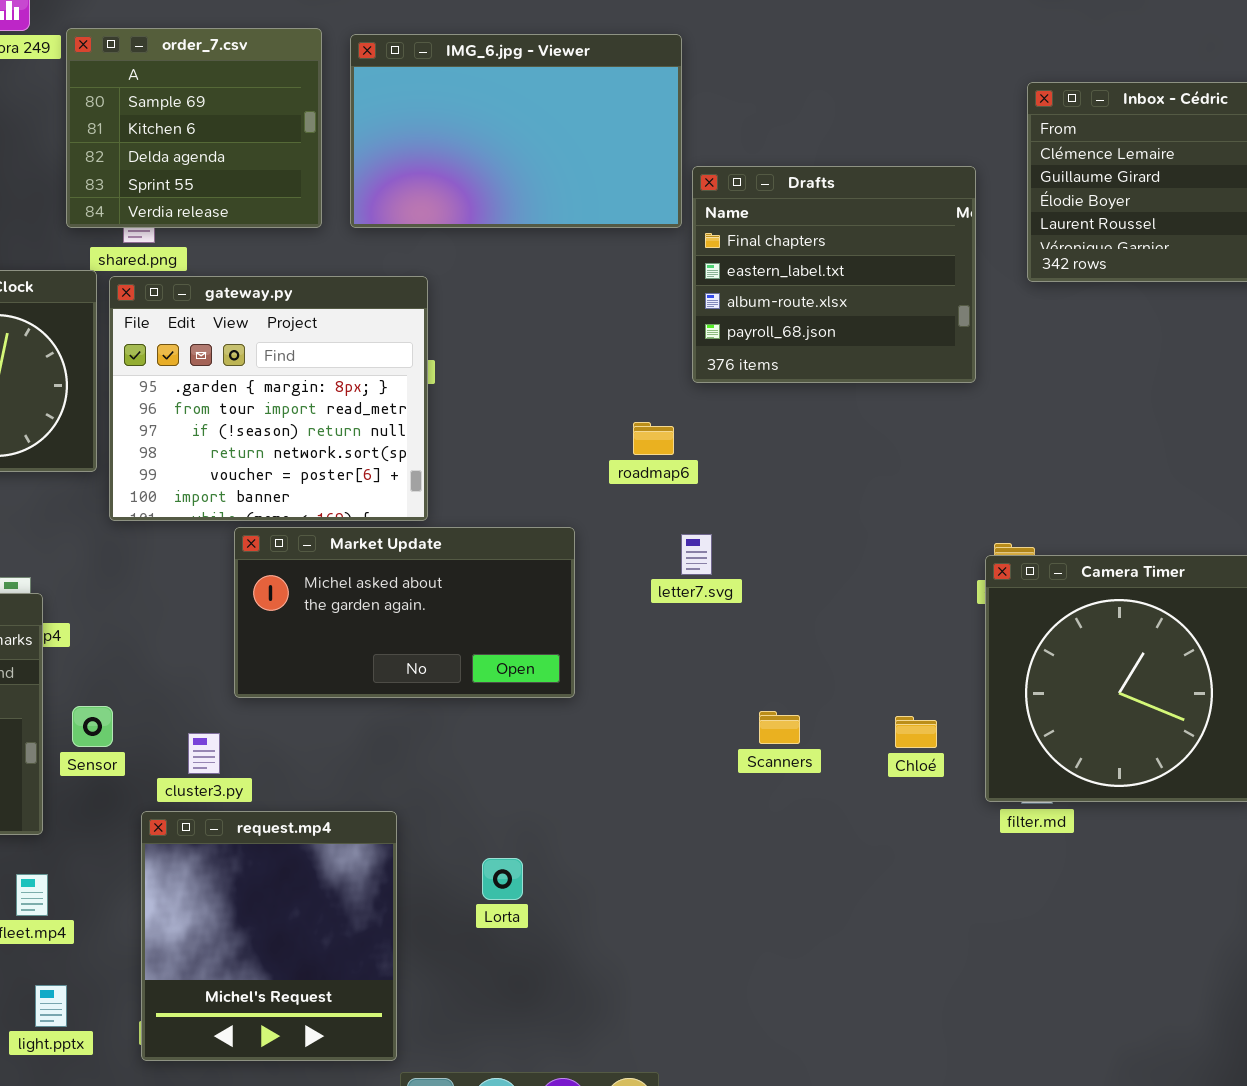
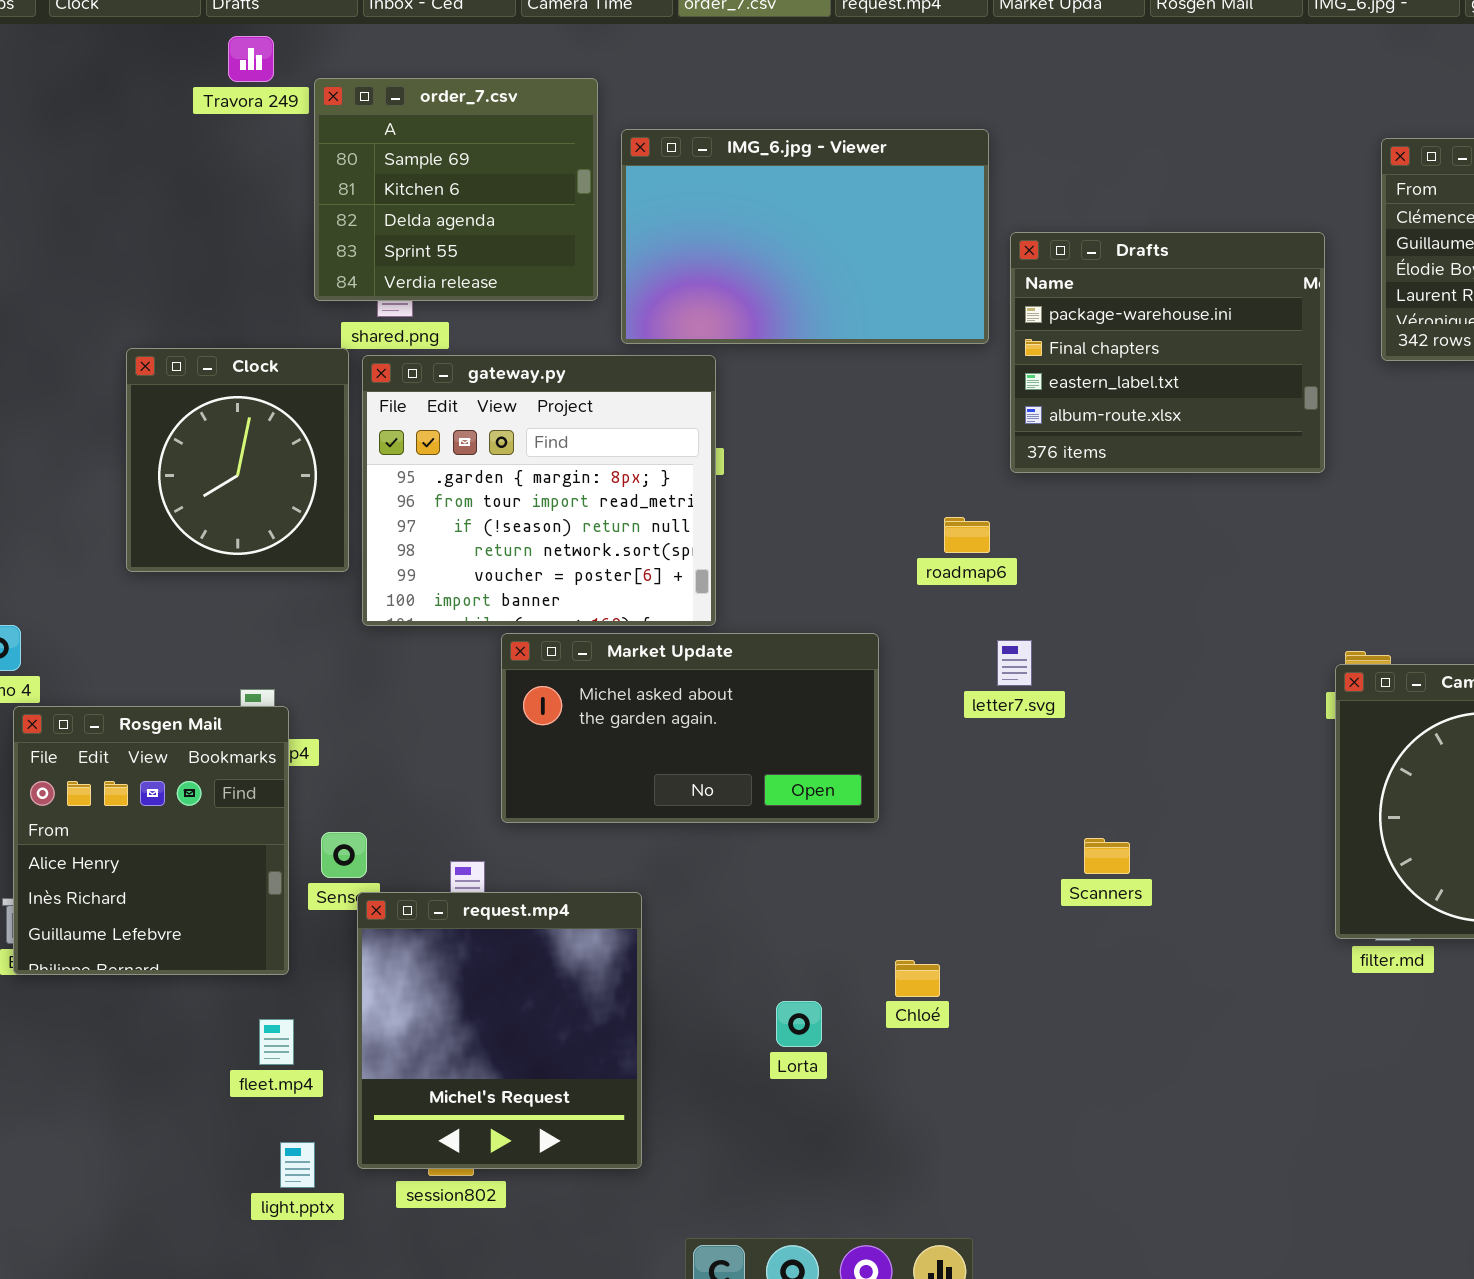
IMG_6.jpg - Viewer: [350,34,682,228] -> [621,129,989,344], moved
Drafts: [692,166,976,383] -> [1010,232,1325,473], scrolled up 1 row
Chloé: [895,716,937,748] -> [895,960,940,997], moved
request.mp4: [141,811,397,1061] -> [357,892,642,1169], moved

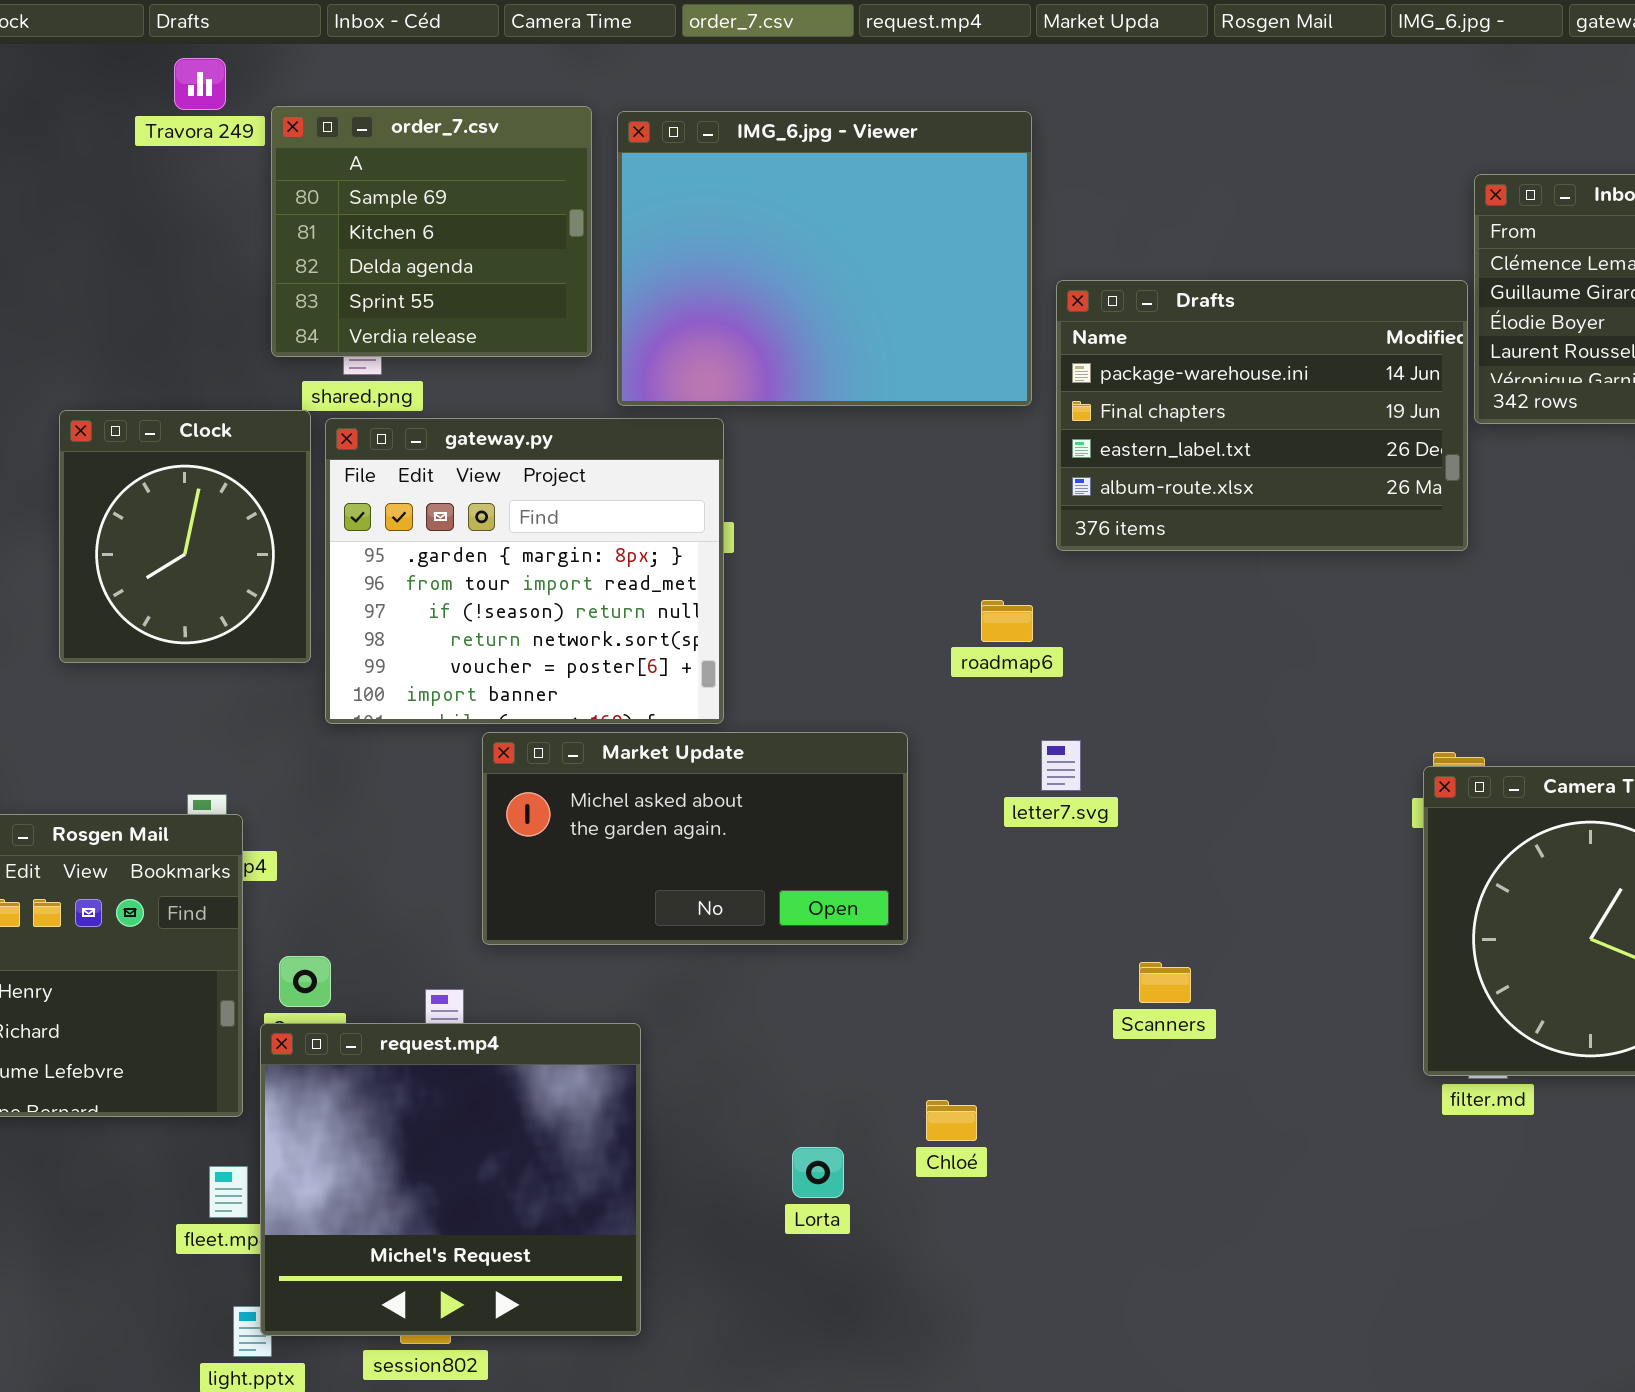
IMG_6.jpg - Viewer: [621,129,989,344] -> [617,111,1032,406], resized
Drafts: [1010,232,1325,473] -> [1056,280,1468,551], resized
request.mp4: [357,892,642,1169] -> [260,1023,641,1336], resized

